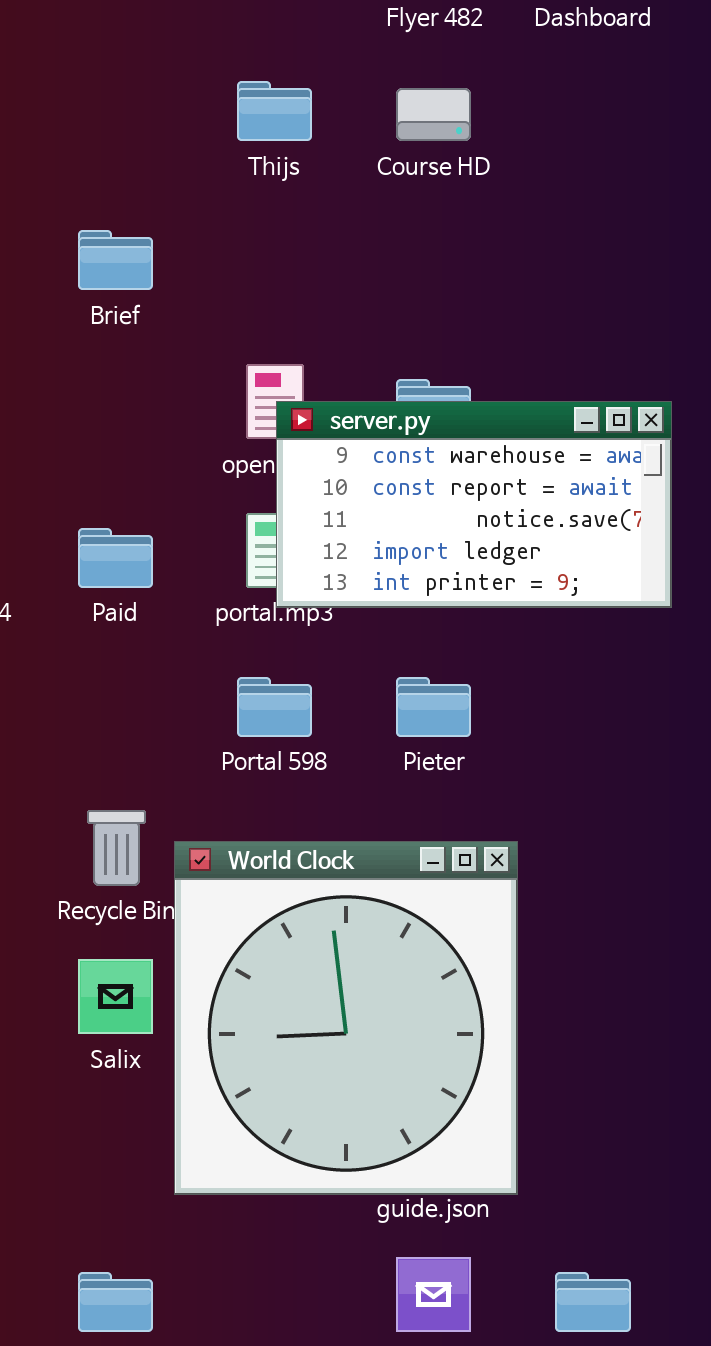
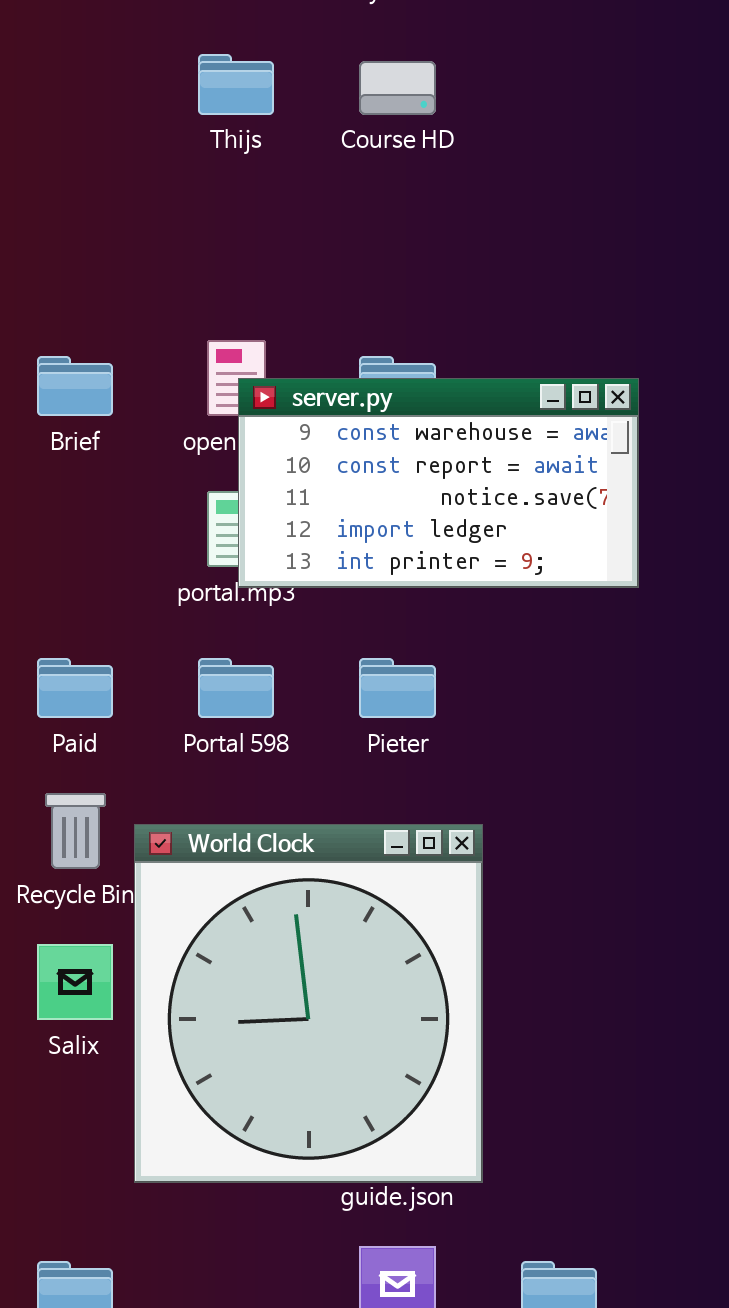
Brief: [78,230,153,290] -> [37,356,113,416], moved
Paid: [78,528,153,588] -> [37,658,113,718], moved

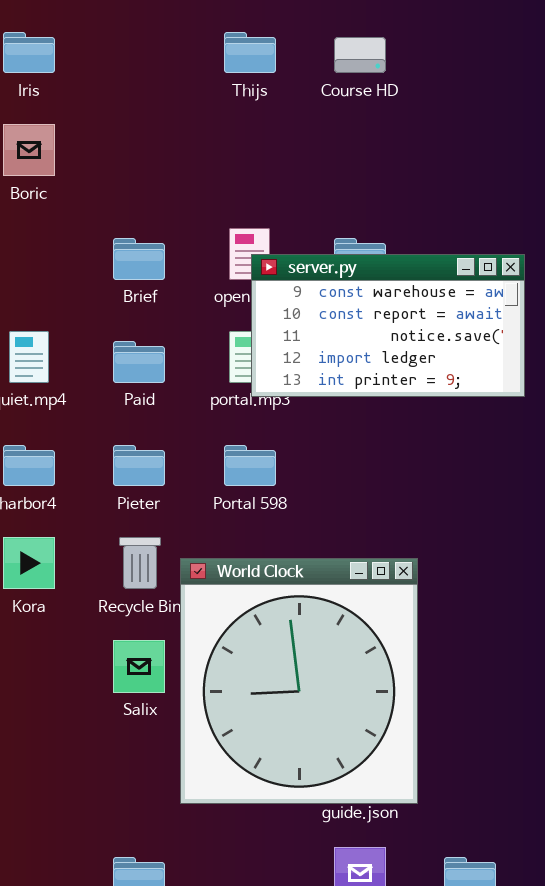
Paid: [37,658,113,718] -> [113,341,165,383], moved
Pieter: [359,658,436,718] -> [113,445,165,486], moved

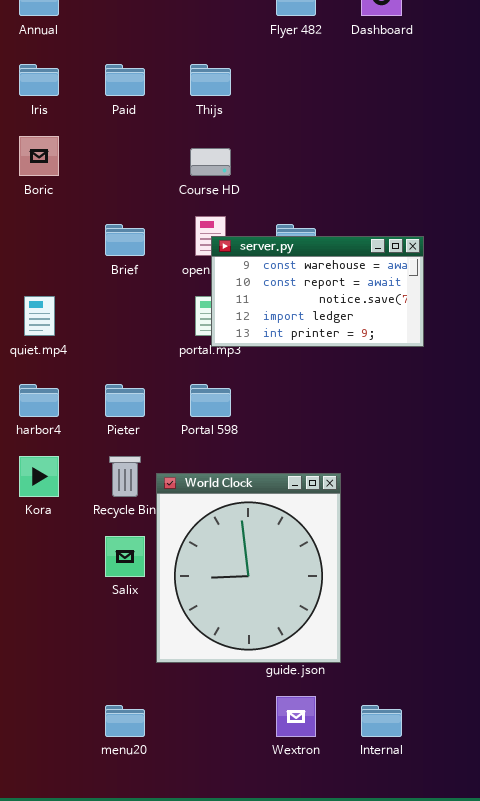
Course HD: [334,37,386,73] -> [190,148,231,176], moved
Paid: [113,341,165,383] -> [105,64,145,96], moved

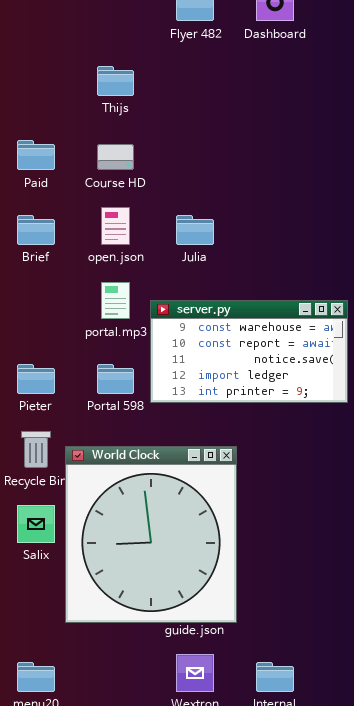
Paid: [105,64,145,96] -> [17,140,55,170], moved
server.py: [211,236,424,347] -> [150,300,348,403], moved

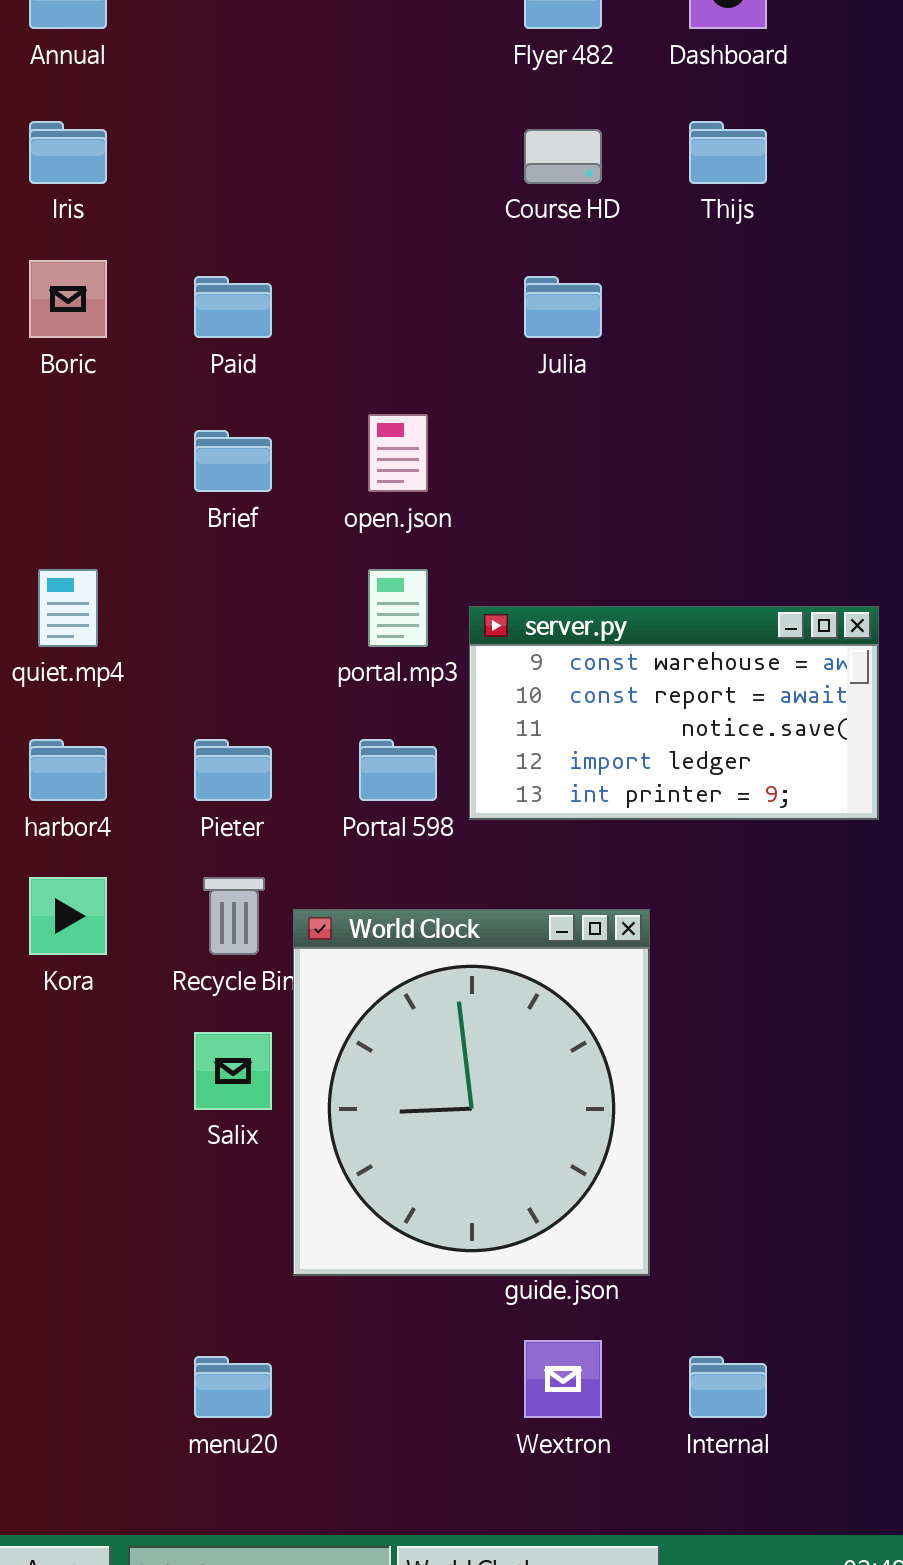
Thijs: [97,66,134,96] -> [689,121,767,184], moved
Course HD: [97,144,134,170] -> [524,129,602,184], moved
Julia: [176,215,214,245] -> [524,276,602,338], moved

